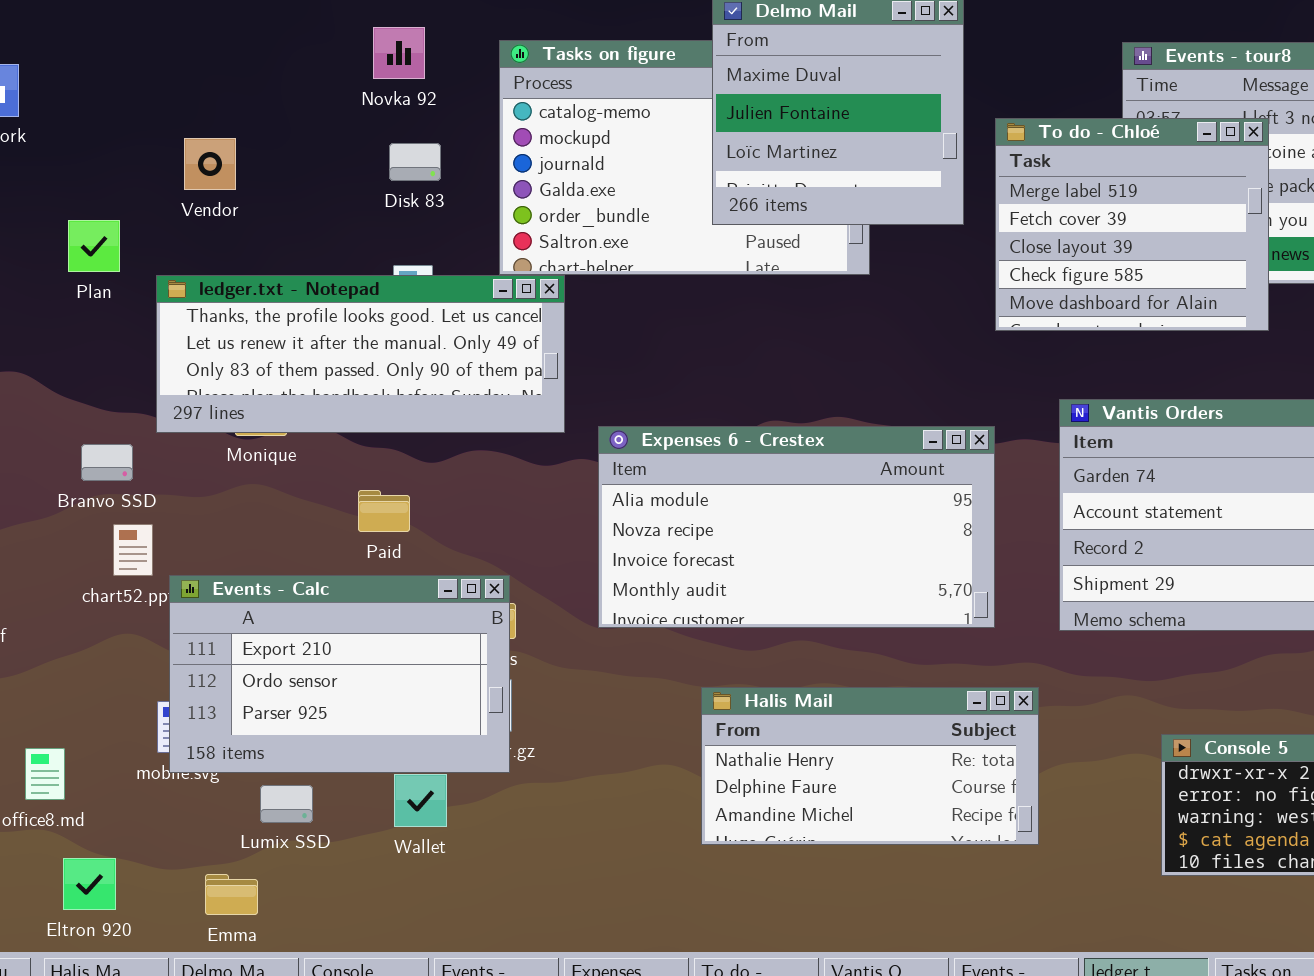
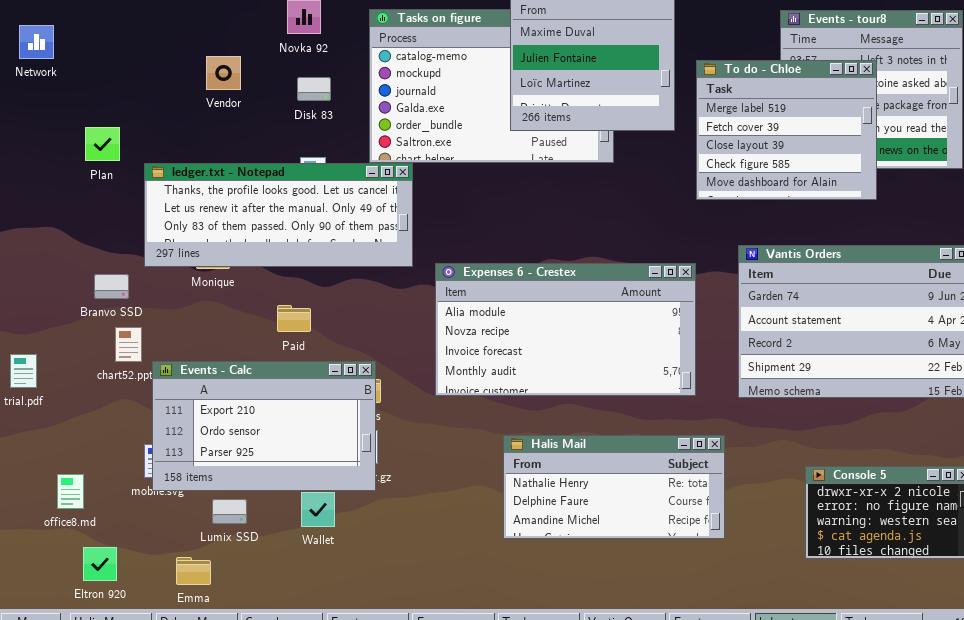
Vendor: [184,138,236,190] -> [206,56,241,90], moved

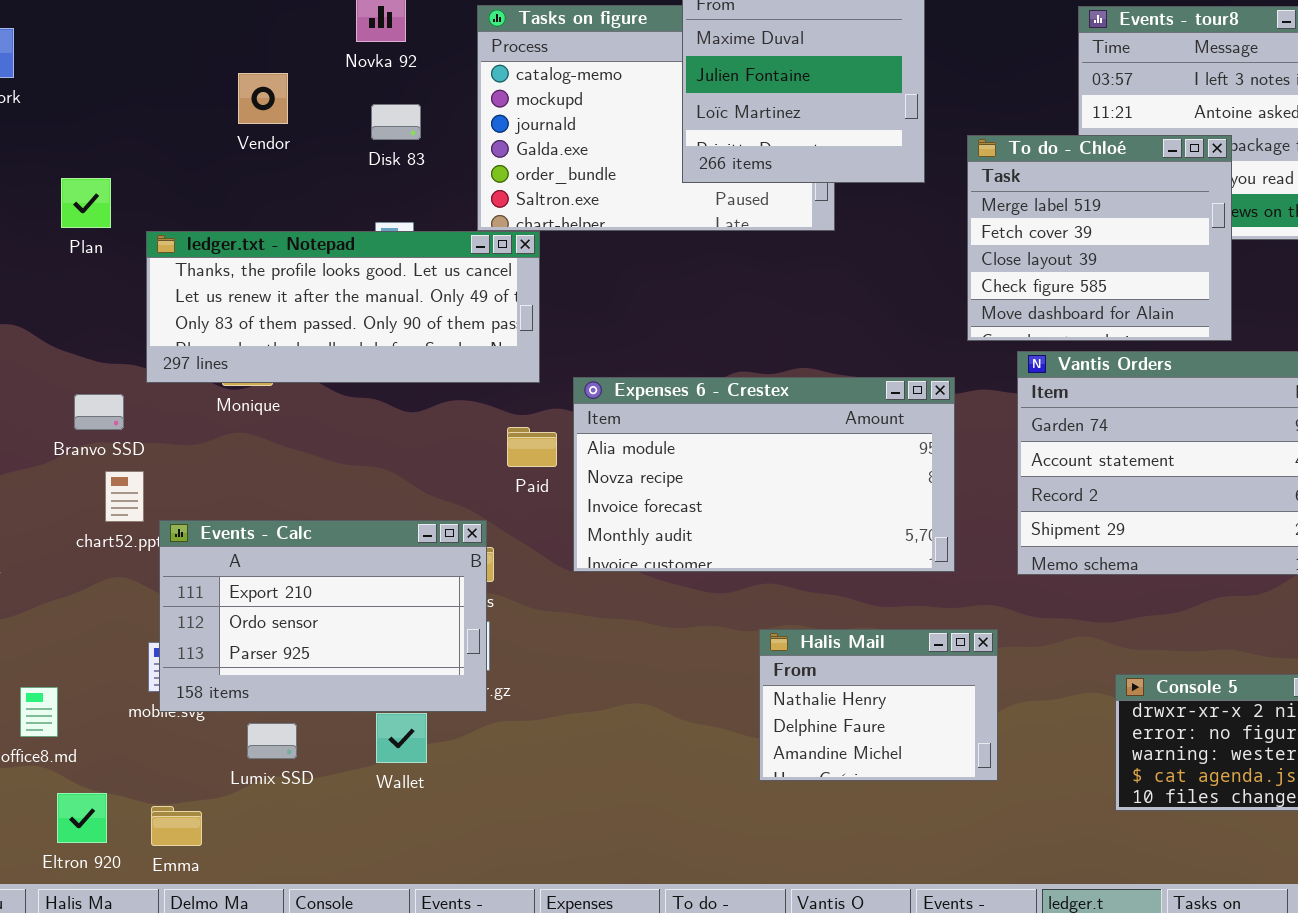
To do - Chloé: [696,60,877,200] -> [967,135,1232,341], moved
Paid: [277,305,311,332] -> [507,427,557,467], moved
Halis Mail: [503,435,725,539] -> [759,629,998,781], resized
Emma: [176,557,211,585] -> [151,806,202,846], moved

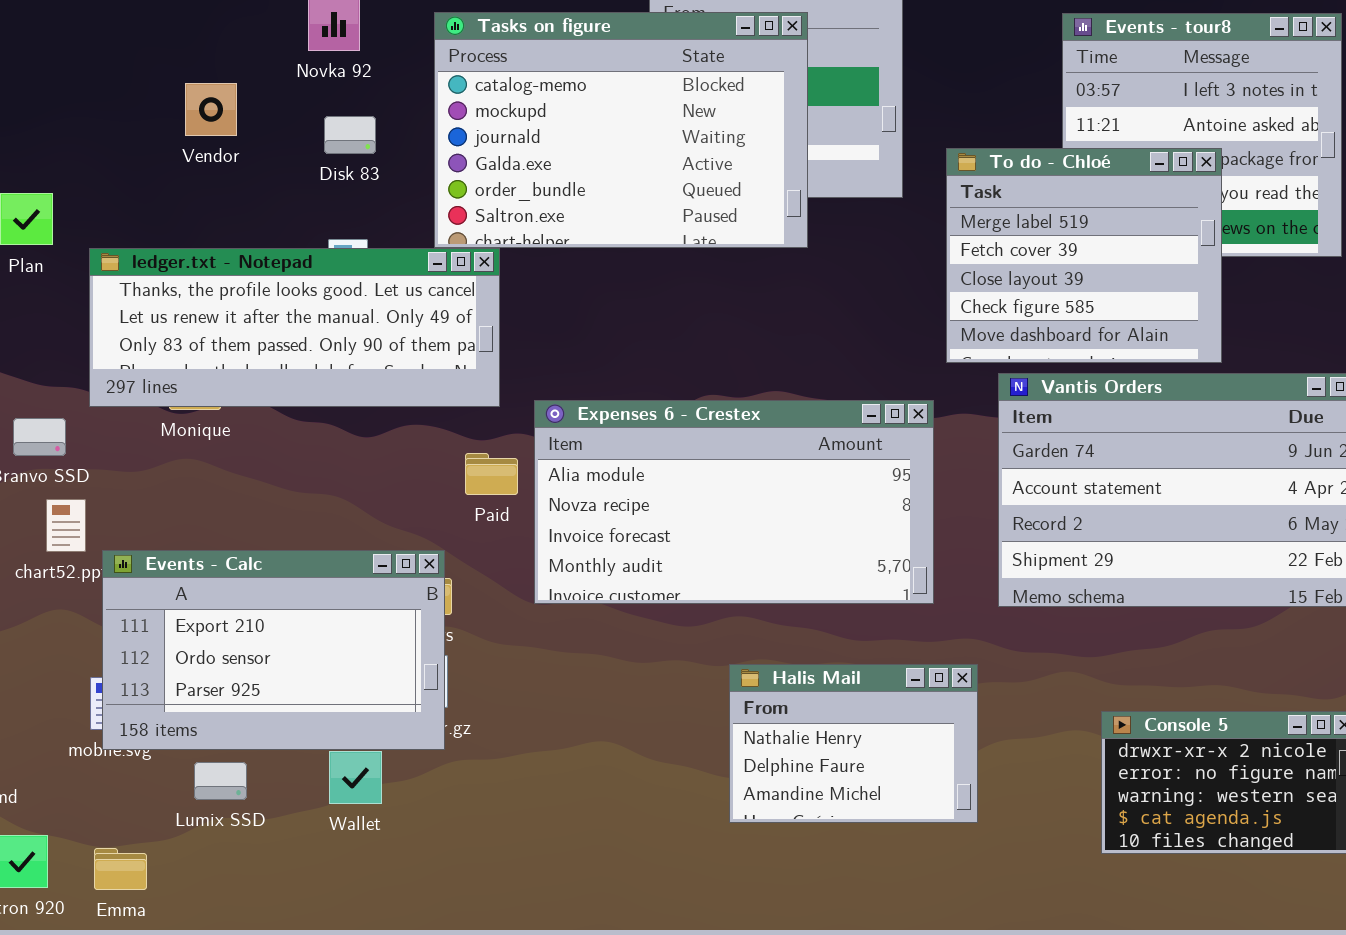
Tasks on figure: [477,5,835,231] -> [434,12,808,248], raised

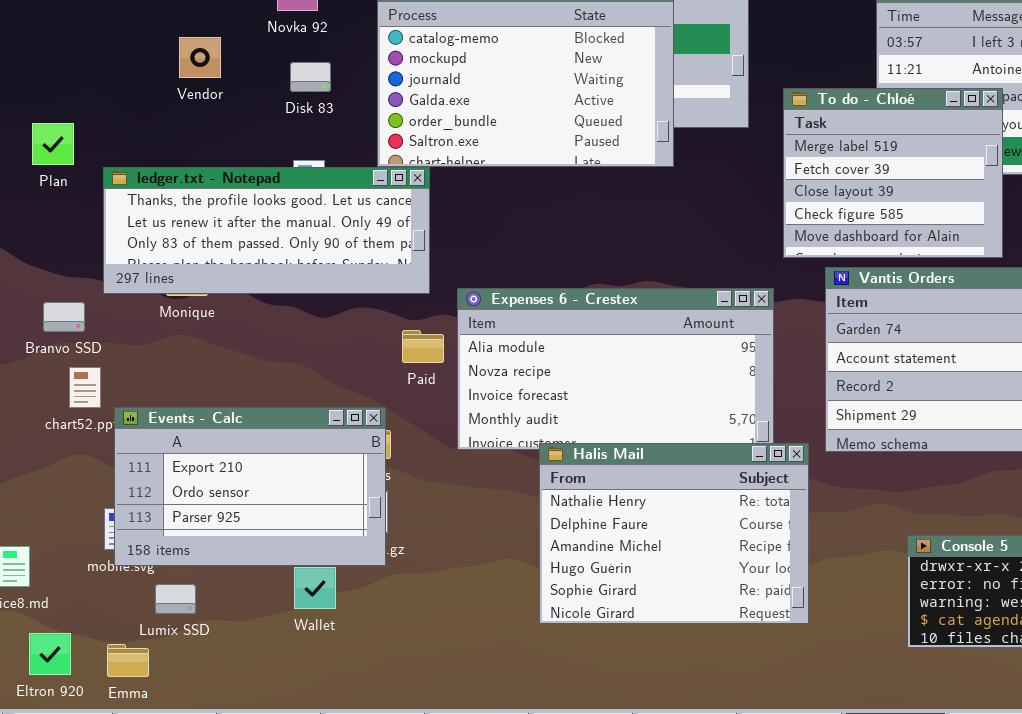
Halis Mail: [729,664,978,823] -> [539,443,809,624], resized
Lumix SSD: [194,762,247,800] -> [155,584,196,614], moved

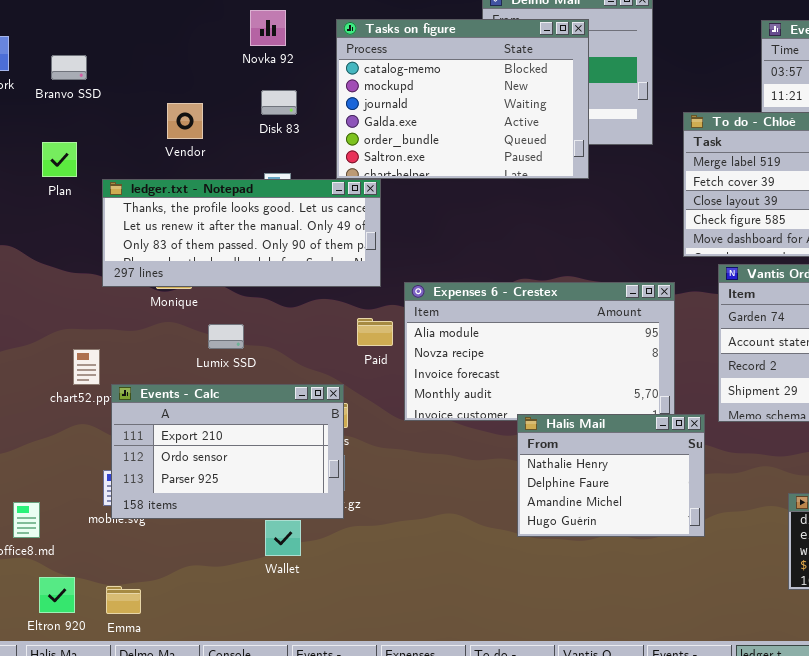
Vendor: [179,37,221,78] -> [167,103,203,139], moved
Branvo SSD: [43,302,85,332] -> [51,55,87,80], moved
Halis Mail: [539,443,809,624] -> [517,414,705,537], resized
Lumix SSD: [155,584,196,614] -> [208,324,244,349], moved

